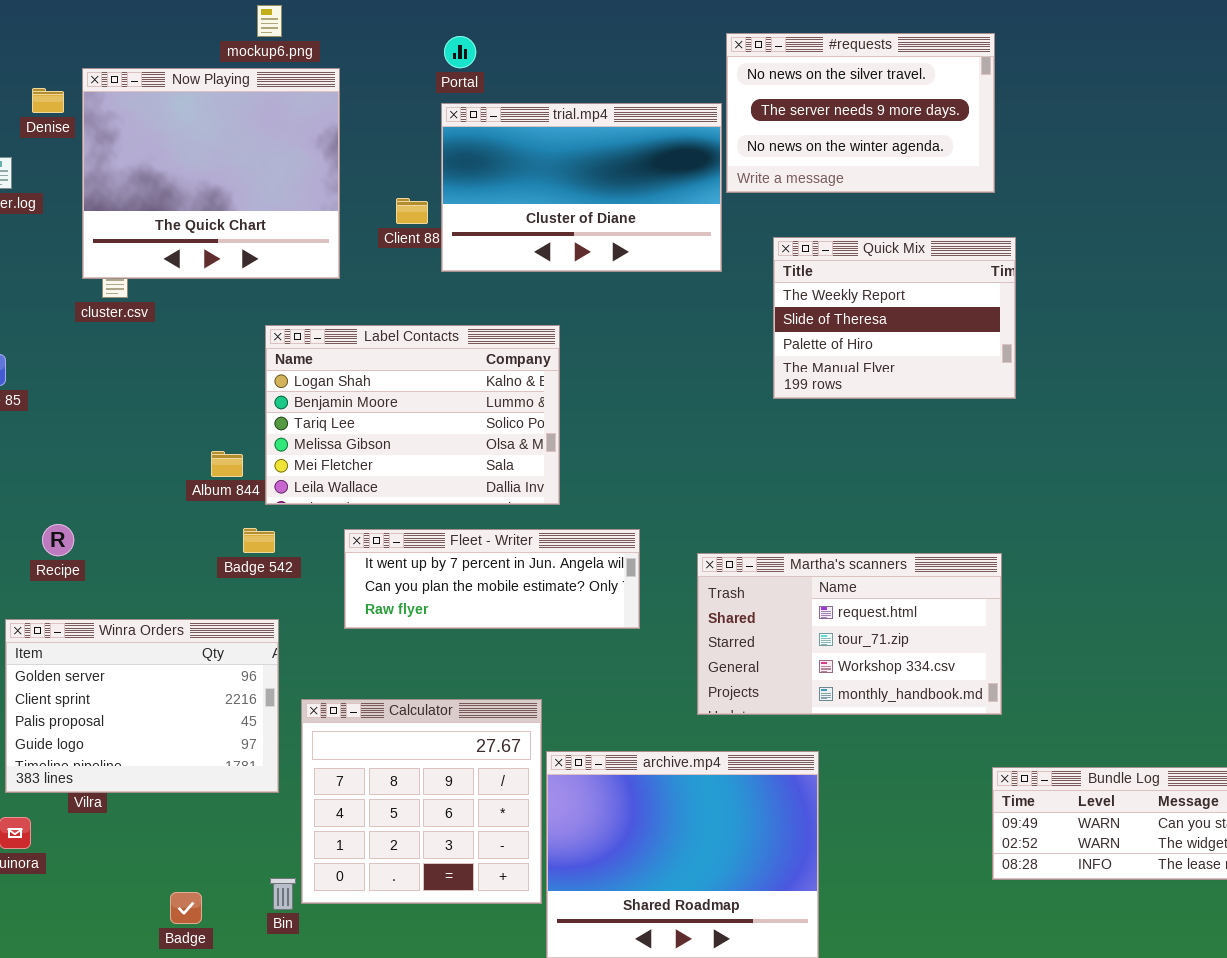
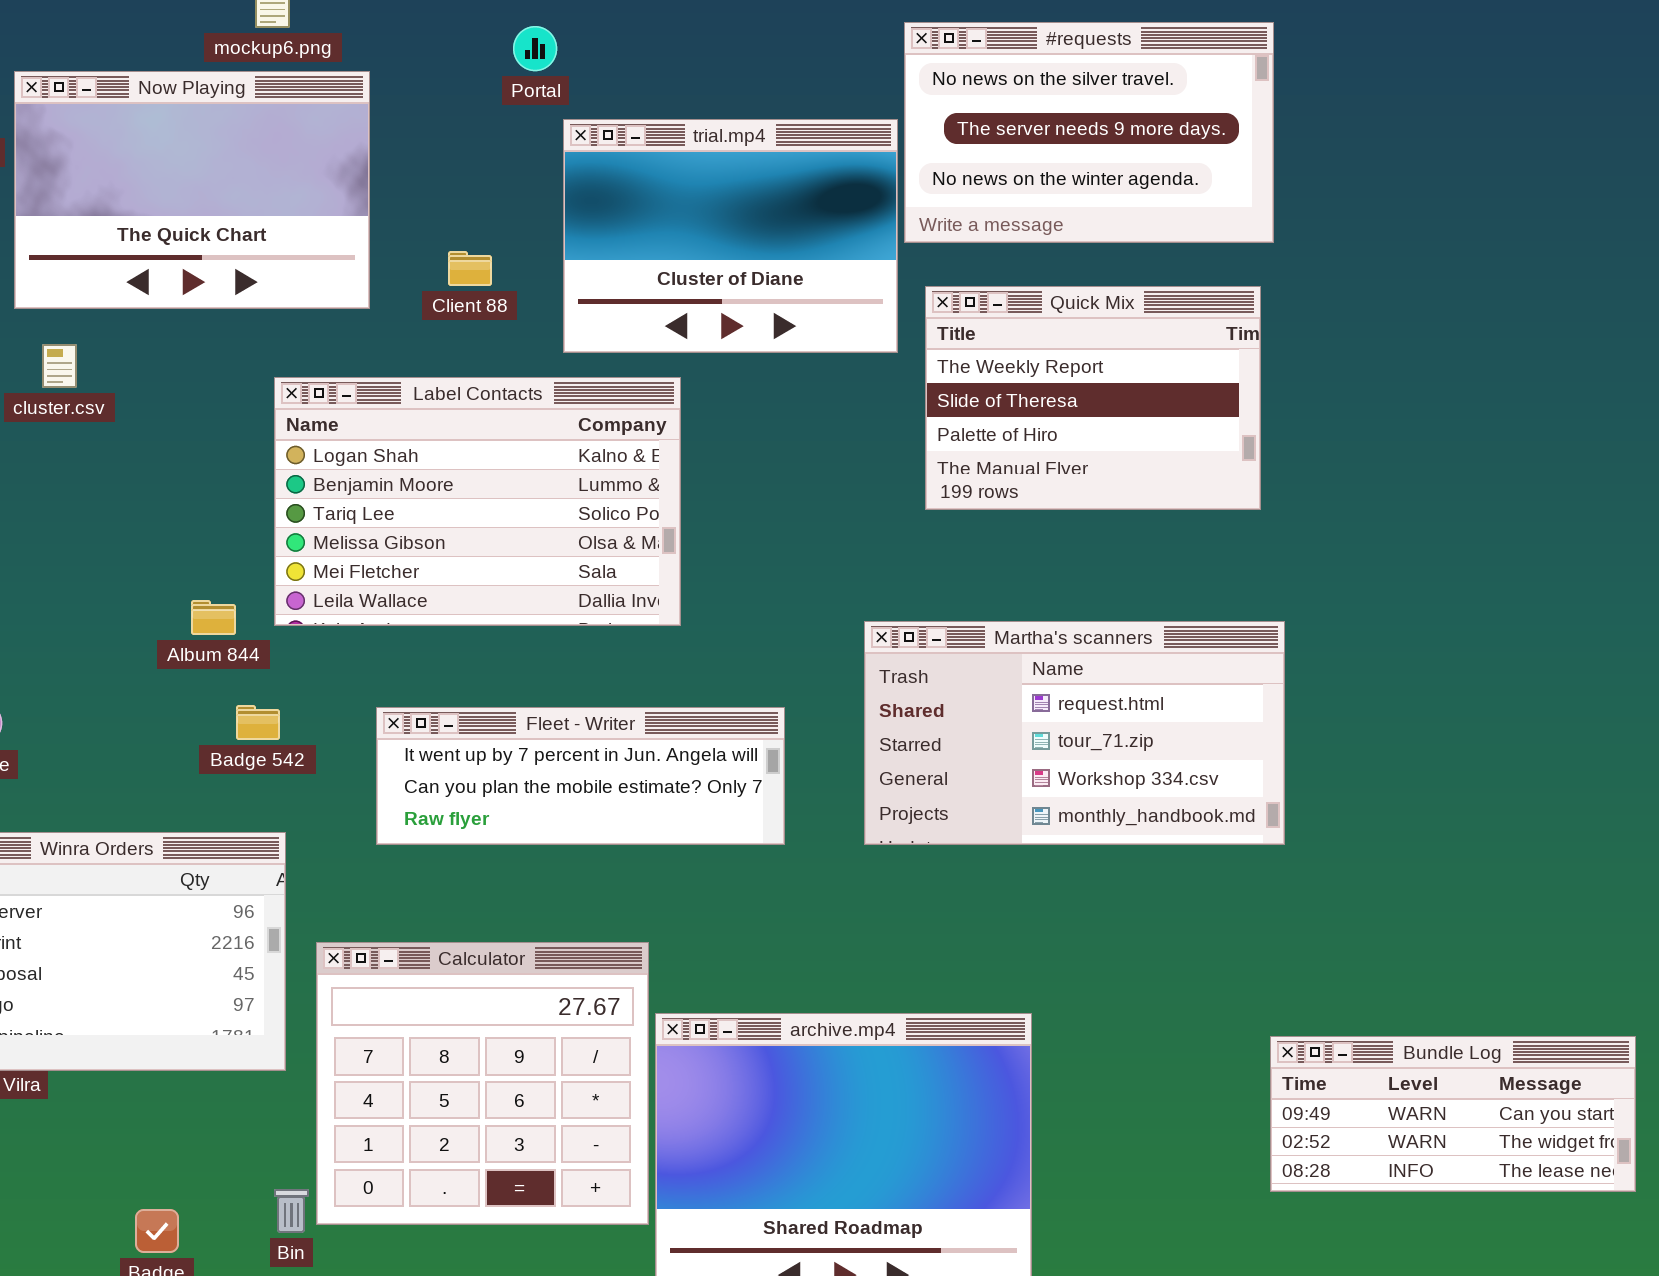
Now Playing: [82,68,340,279] -> [14,71,370,309], resized
trial.mp4: [441,103,722,272] -> [563,119,898,353], resized
Quick Mix: [773,237,1016,399] -> [925,286,1261,510], moved
Label Contacts: [265,325,560,505] -> [274,377,681,626], moved
Martha's scanners: [697,553,1002,715] -> [864,621,1285,845], moved

